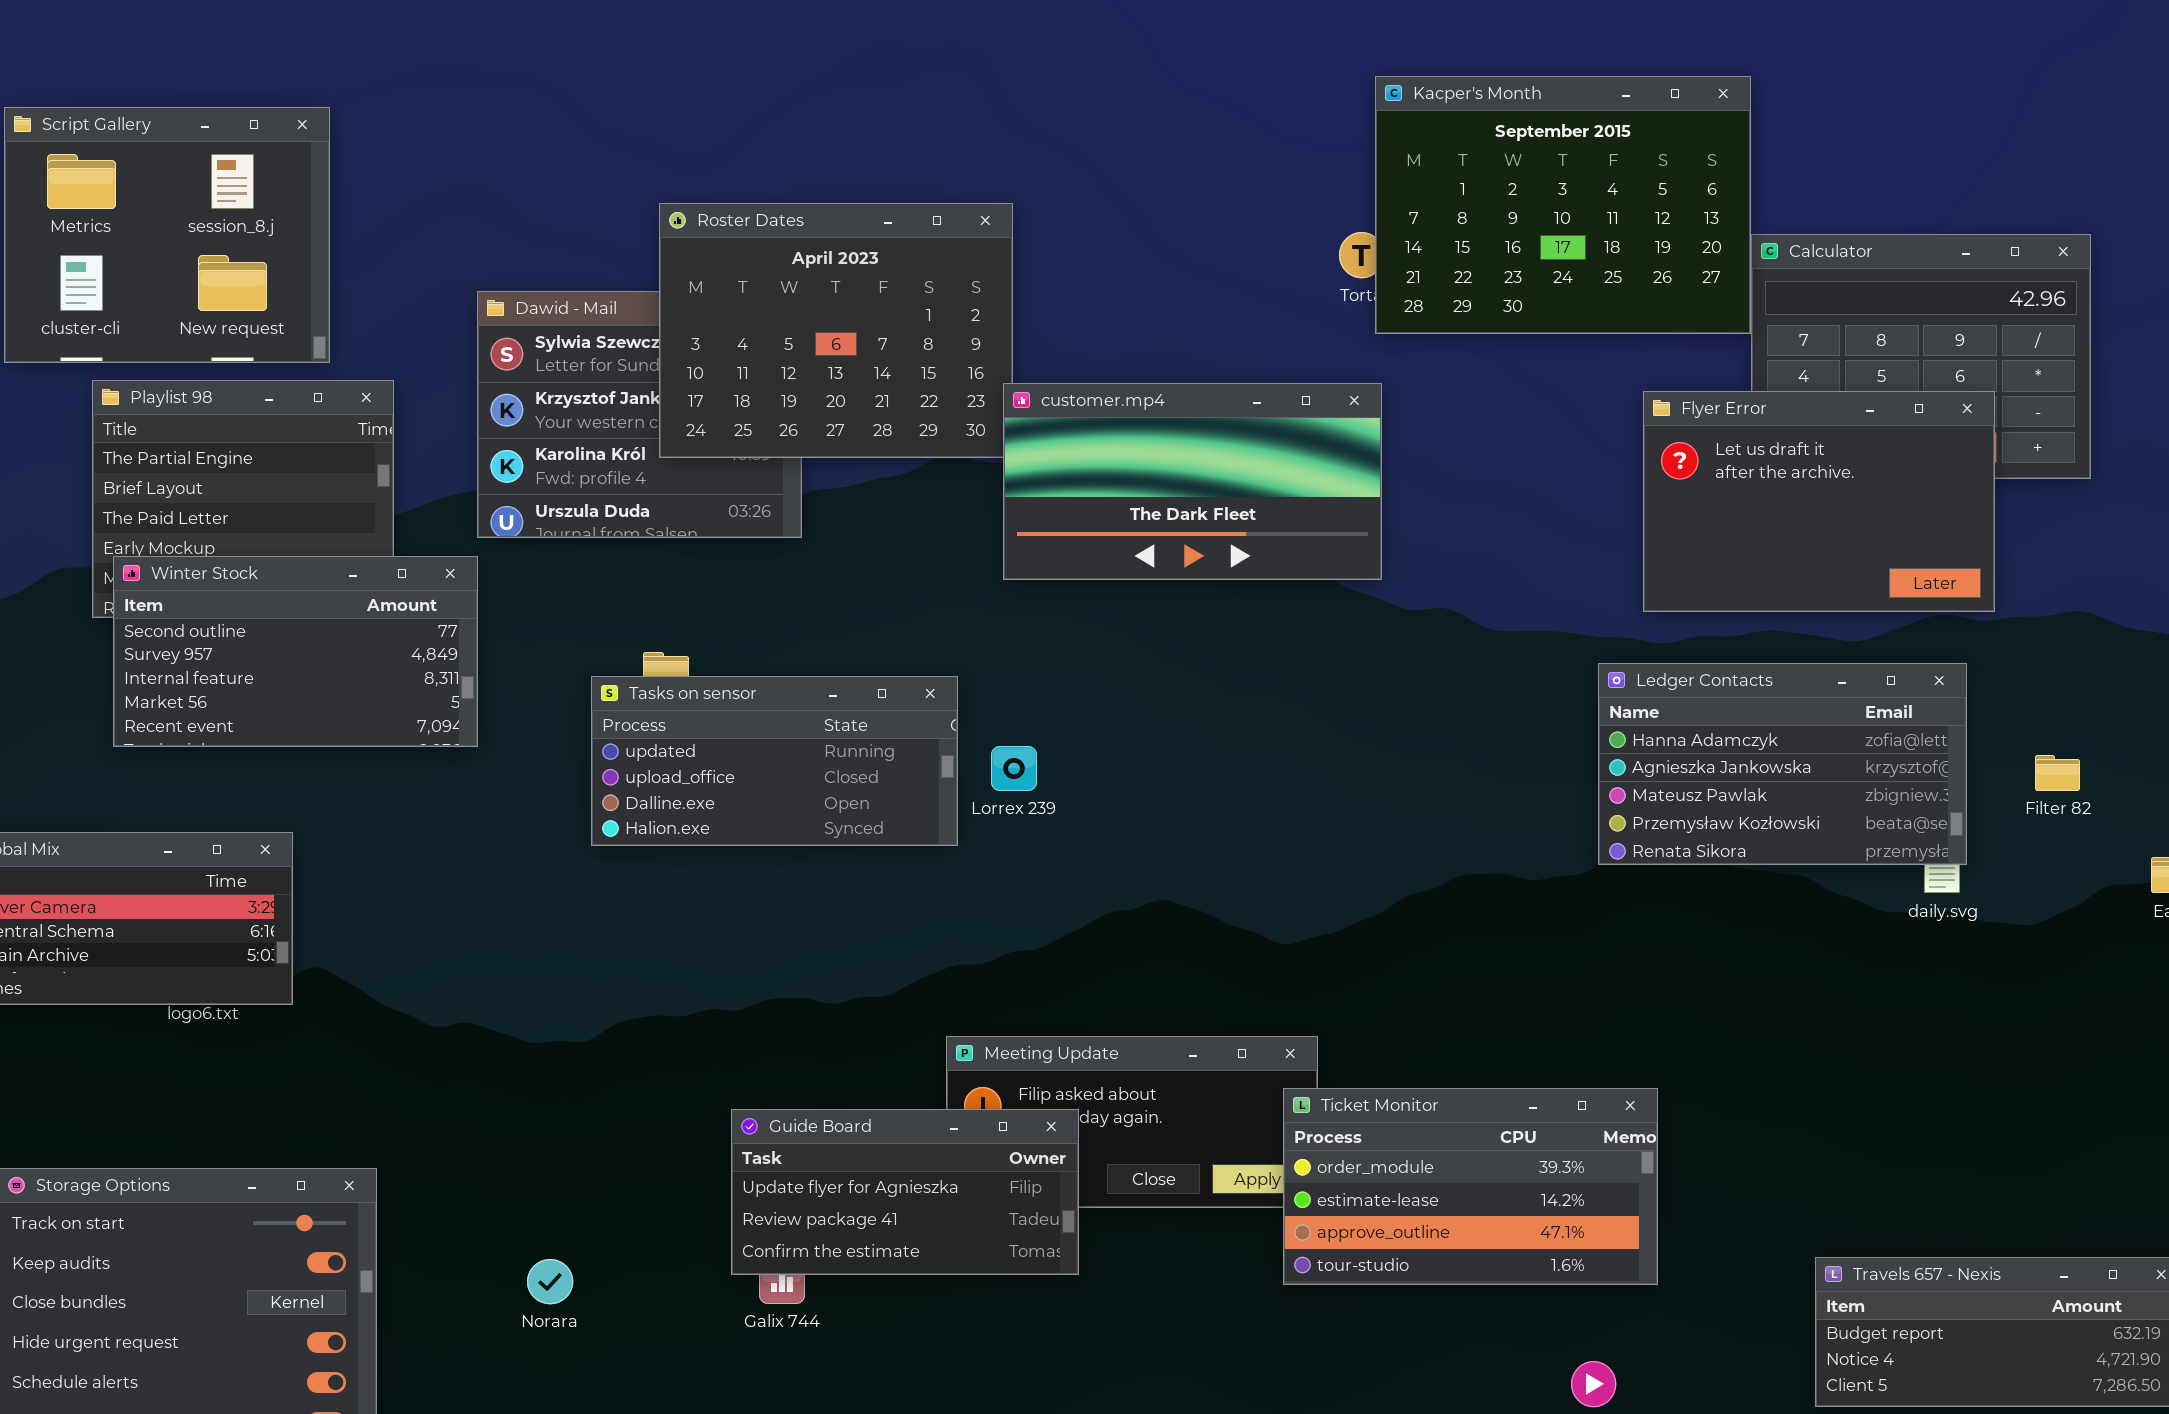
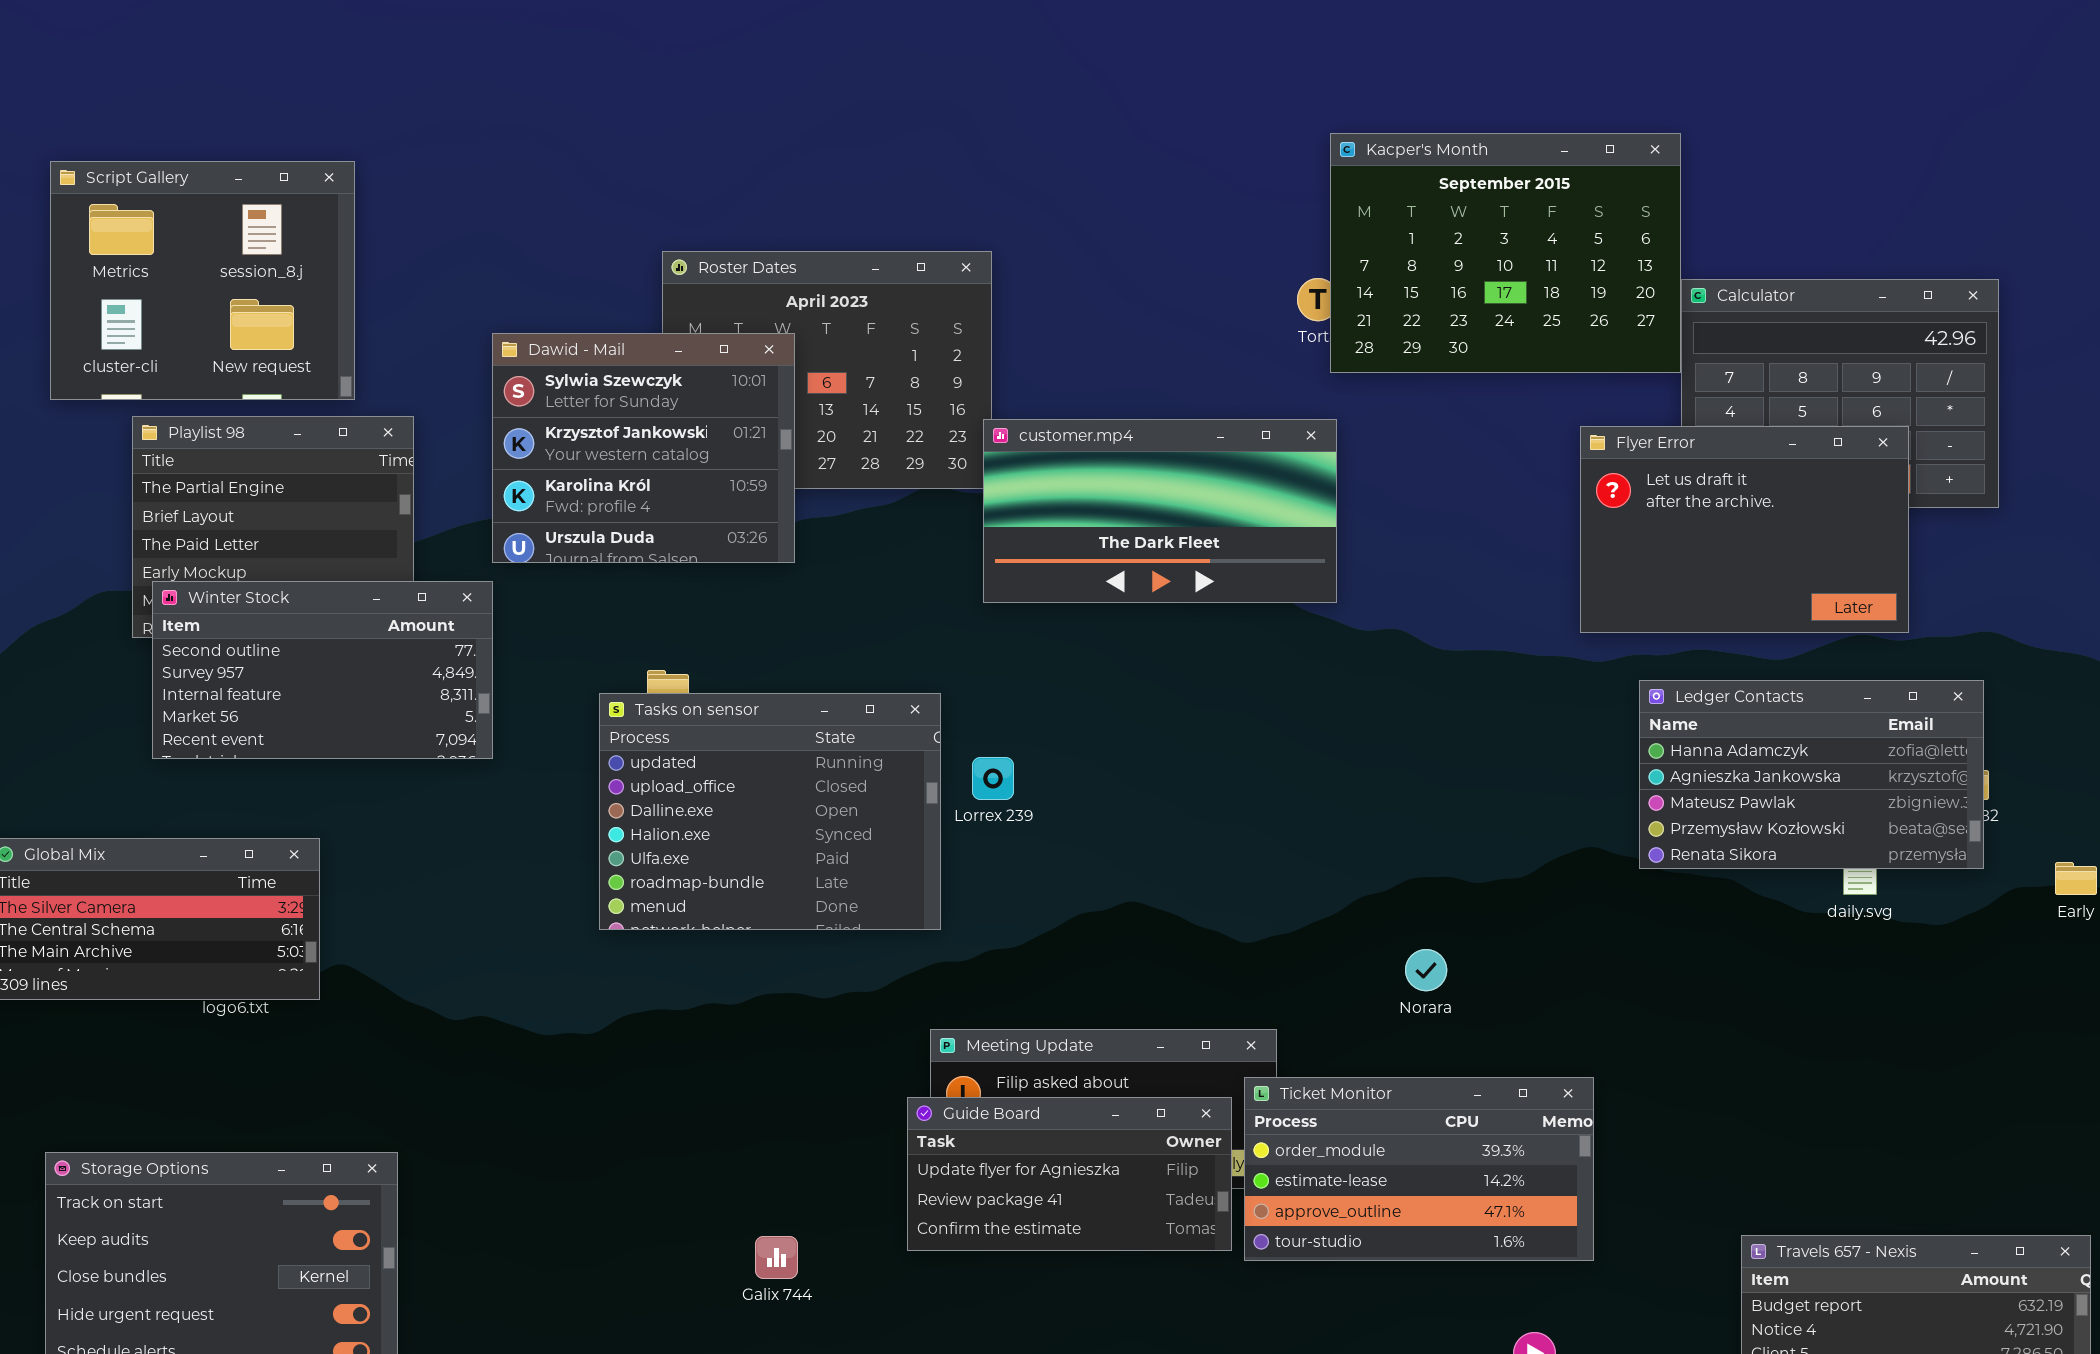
Dawid - Mail: [477,291,802,538] -> [492,333,795,563], raised
Ledger Contacts: [1598,663,1967,865] -> [1639,680,1984,869], moved
Tasks on sensor: [591,676,958,846] -> [599,693,941,930], resized
Guide Board: [731,1109,1079,1275] -> [907,1097,1232,1251], moved
Norara: [527,1259,573,1304] -> [1405,949,1447,991], moved

